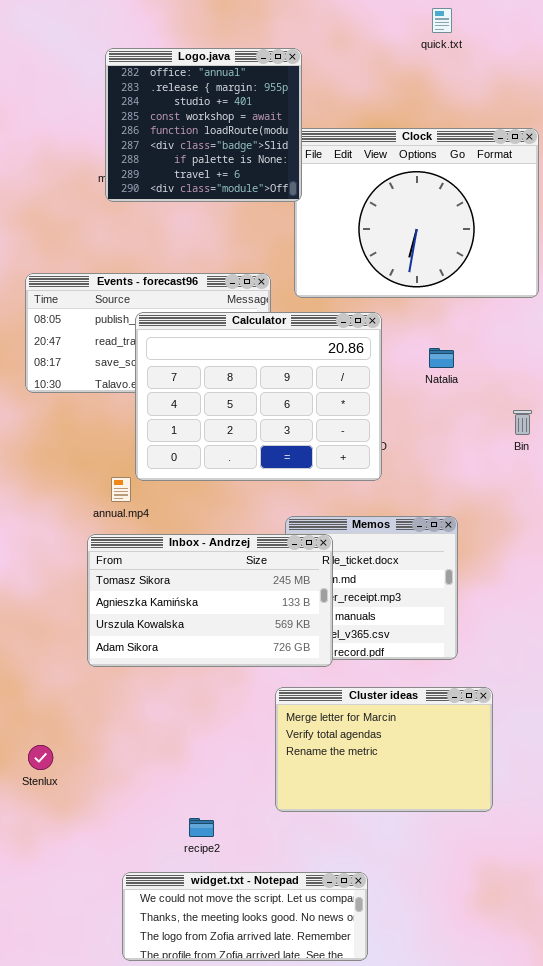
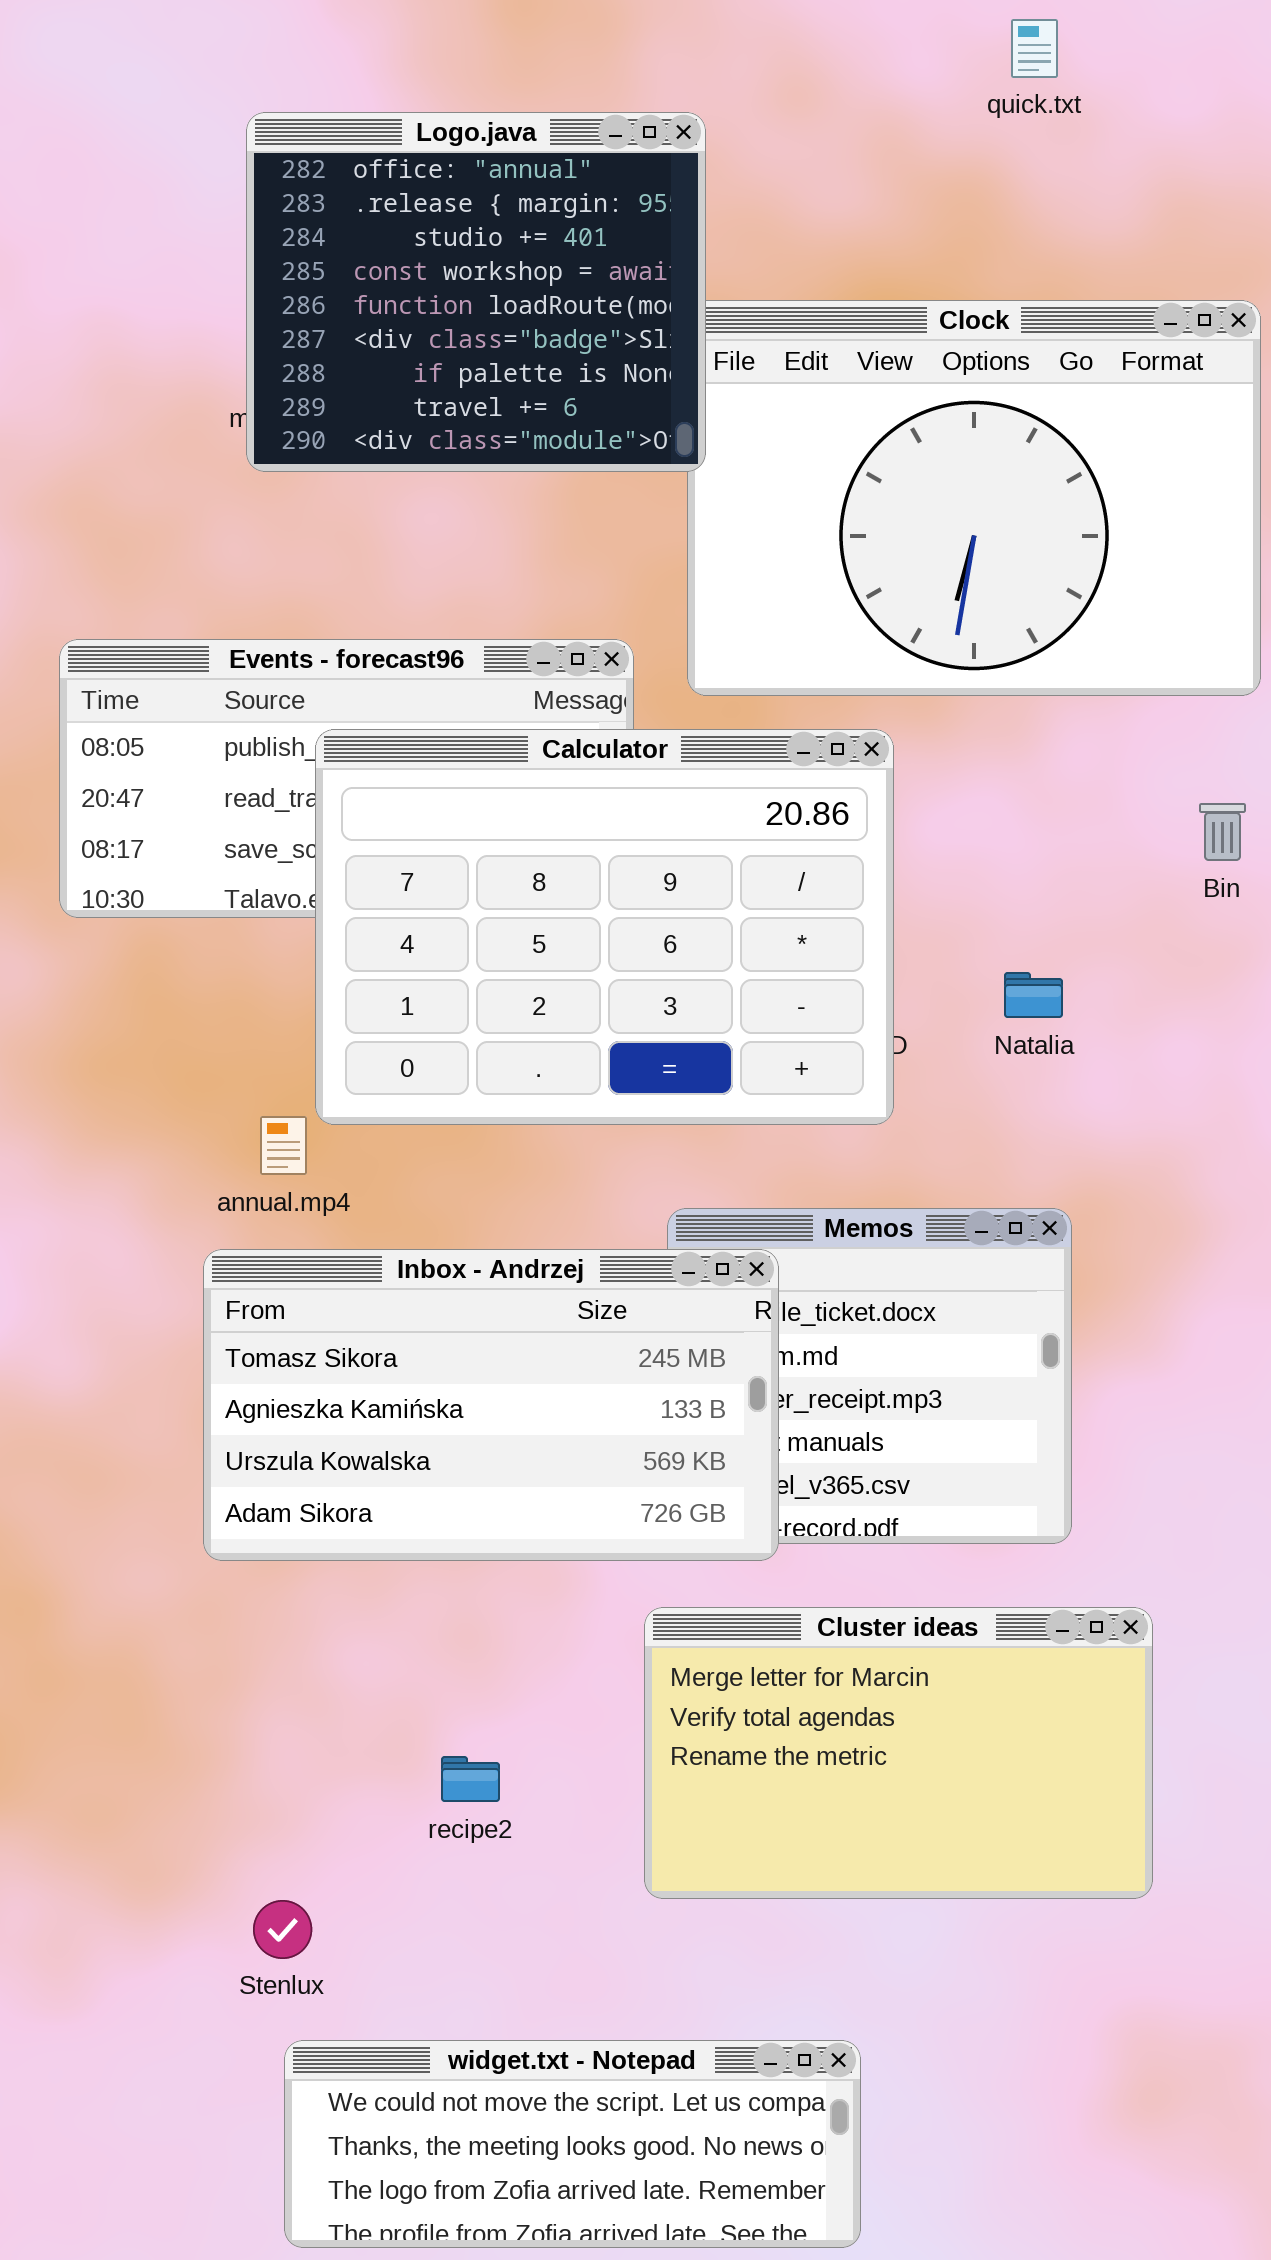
Natalia: [429,348,454,368] -> [1004,972,1063,1018], moved
Bin: [513,410,532,435] -> [1199,803,1246,861], moved
Stenlux: [28,745,53,770] -> [253,1900,312,1959], moved
recipe2: [189,818,214,837] -> [441,1756,500,1802], moved

